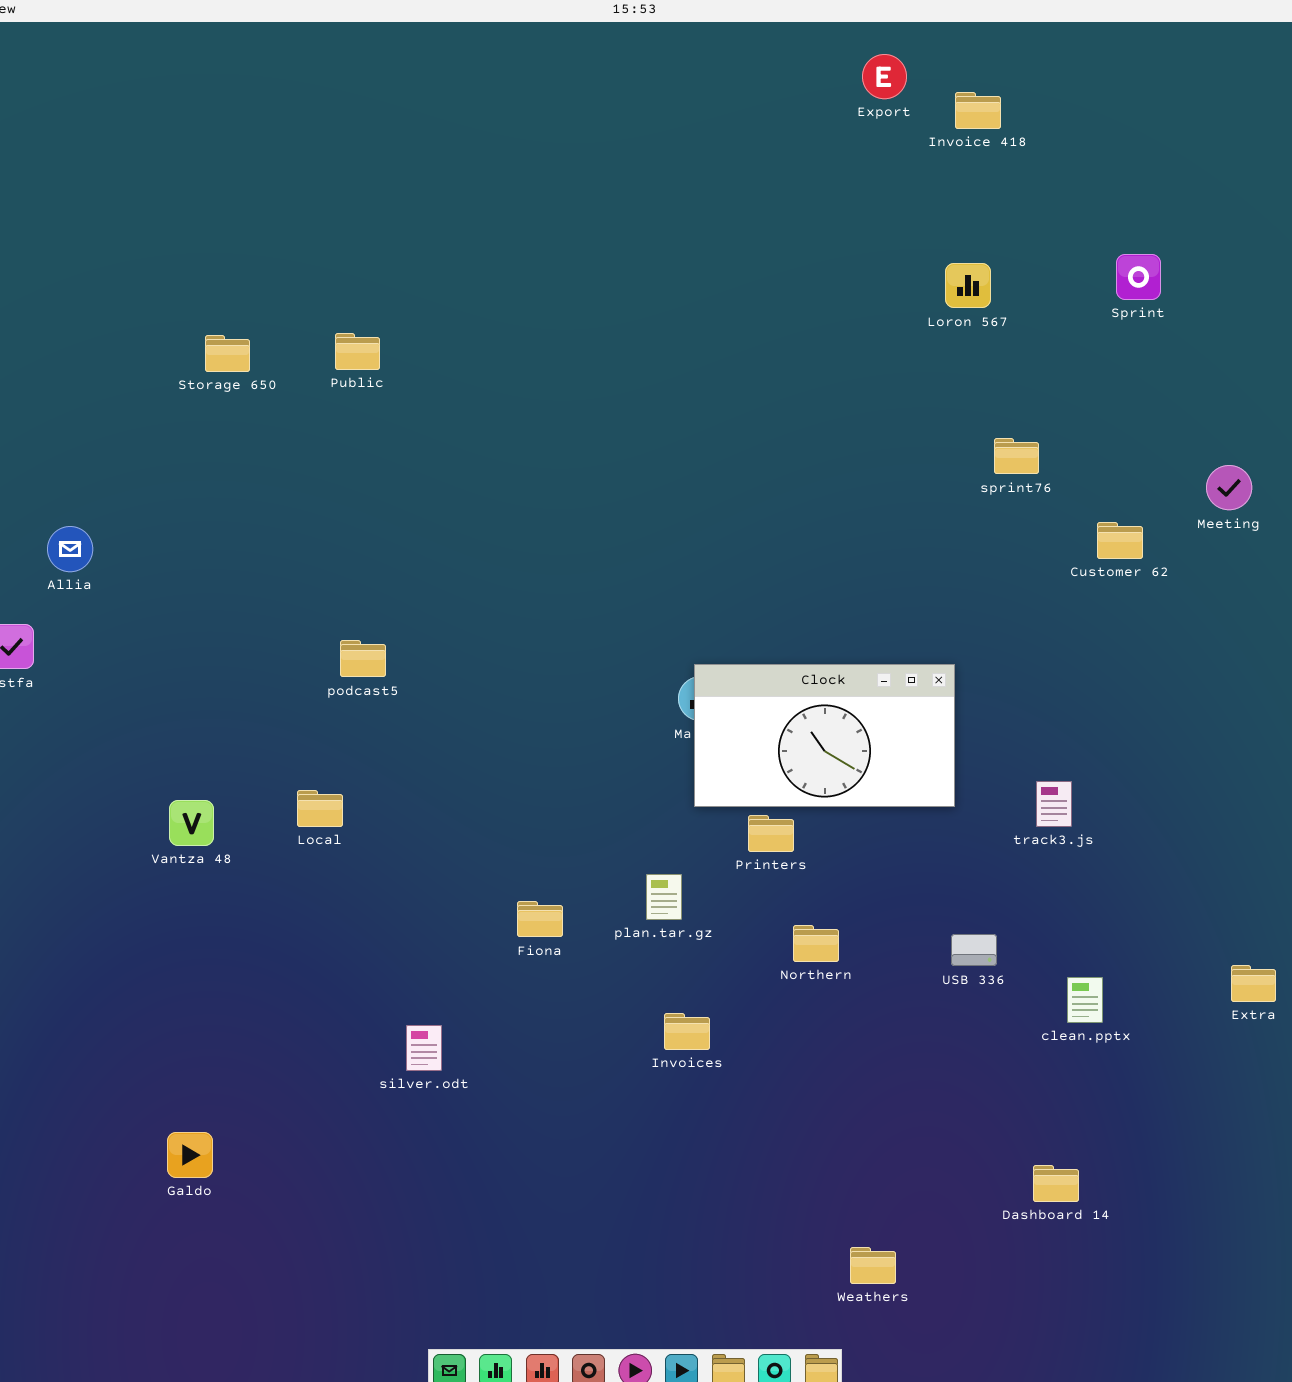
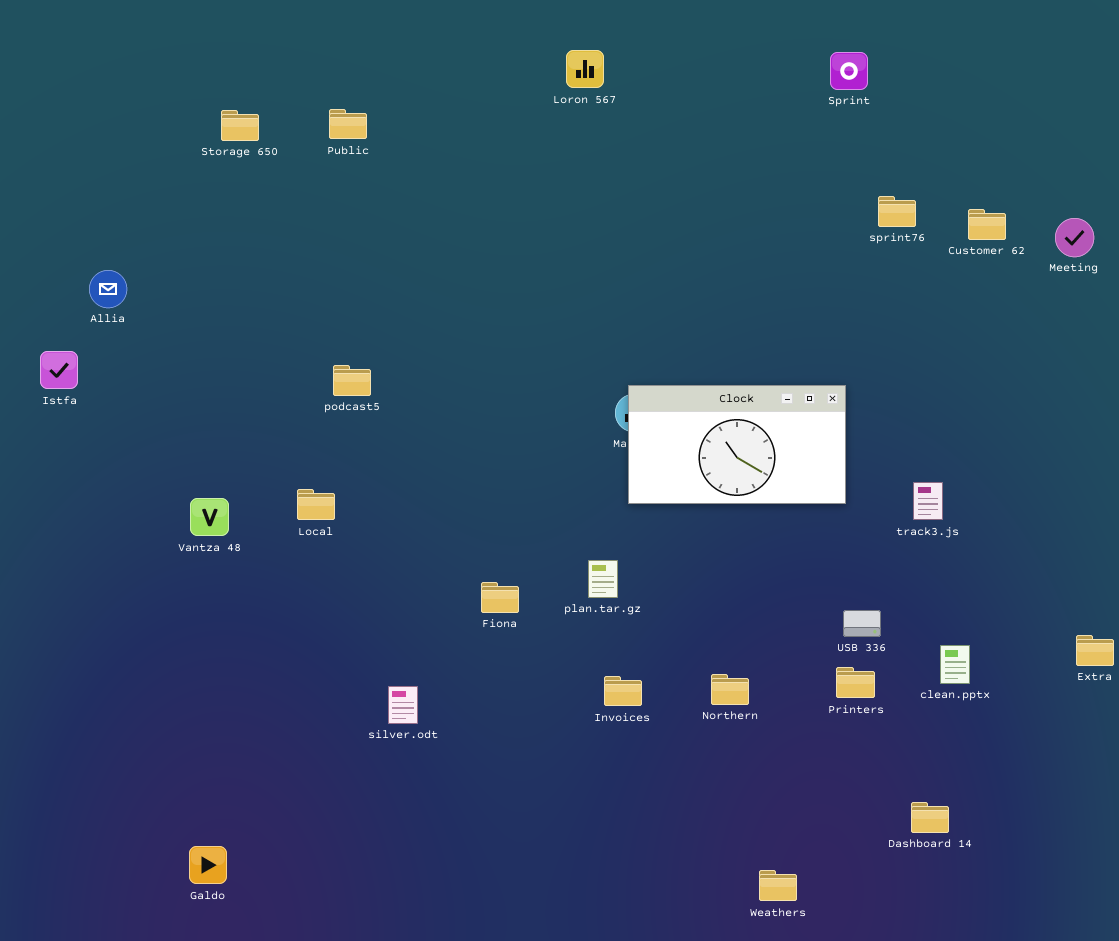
Sprint: [1116,254,1161,300] -> [830,52,868,90], moved
Loron 567: [945,263,991,308] -> [566,50,604,88], moved
Customer 62: [1097,522,1143,559] -> [968,209,1006,240], moved
Printers: [748,815,794,852] -> [836,667,875,698], moved
Northern: [793,925,839,962] -> [711,674,749,705], moved
Galdo: [167,1132,213,1178] -> [189,846,227,884], moved

